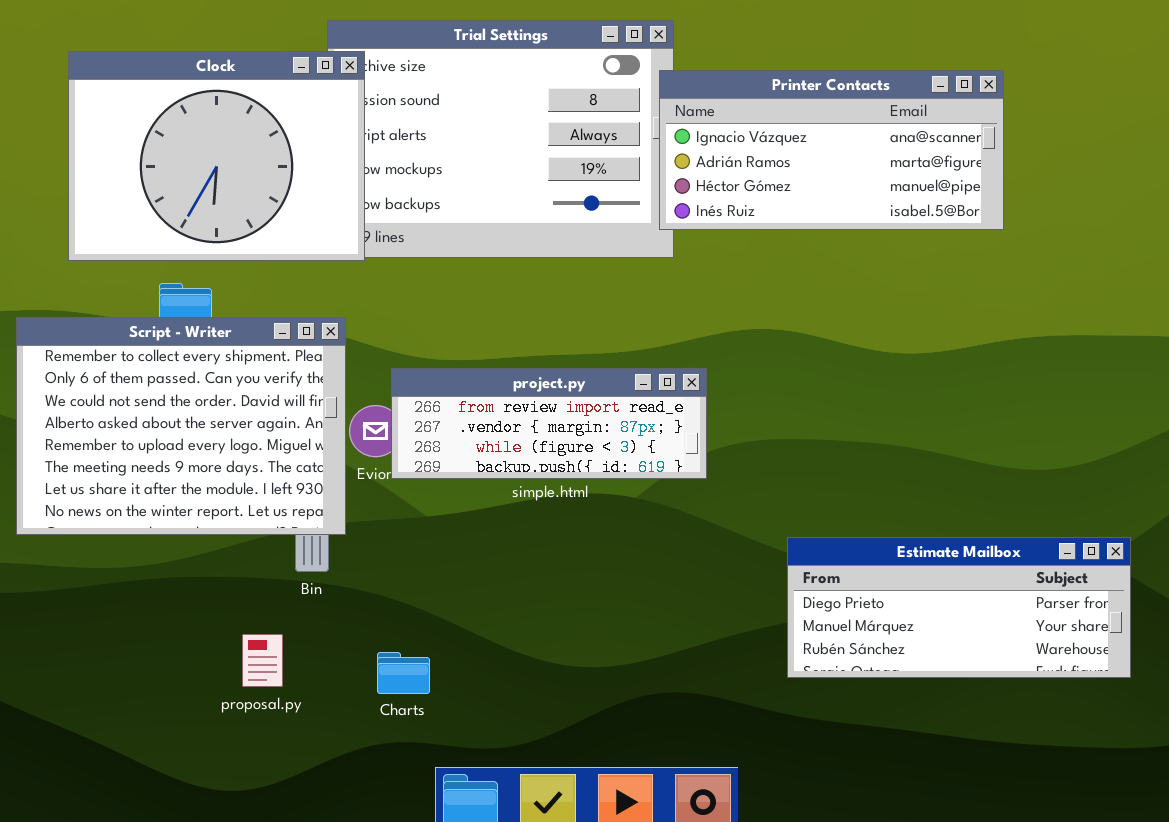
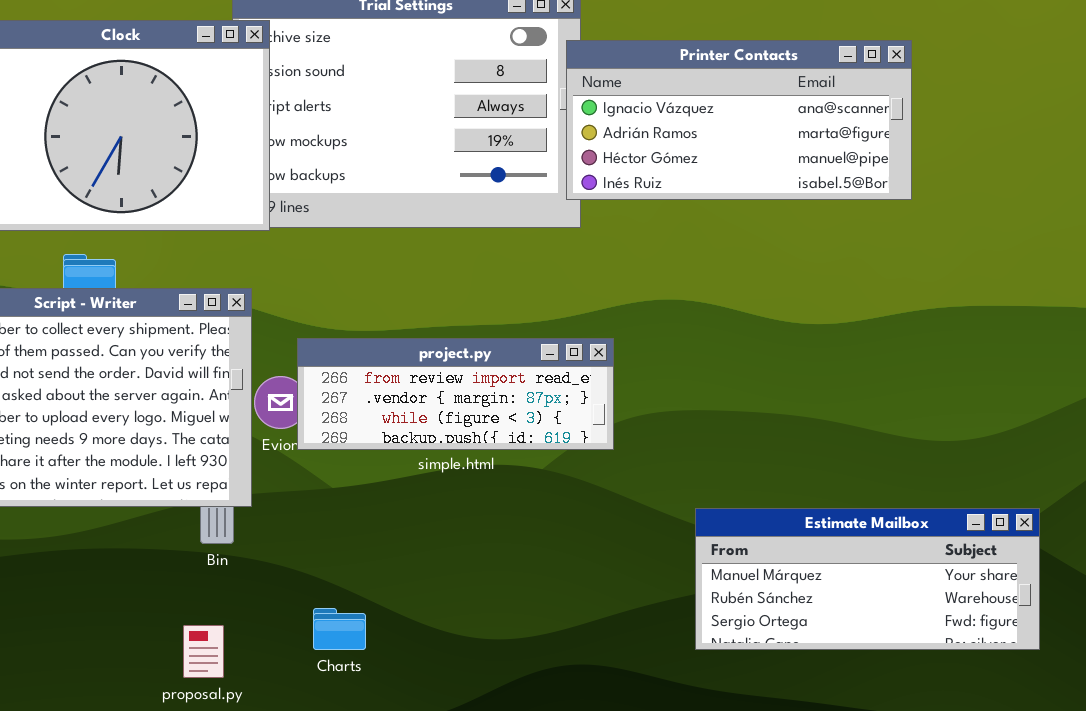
Estimate Mailbox: [787,537,1131,678] -> [695,508,1040,650], scrolled down 1 row
proposal.py: [242,634,283,687] -> [183,625,224,678], moved
Charts: [377,652,430,694] -> [313,608,366,650], moved

